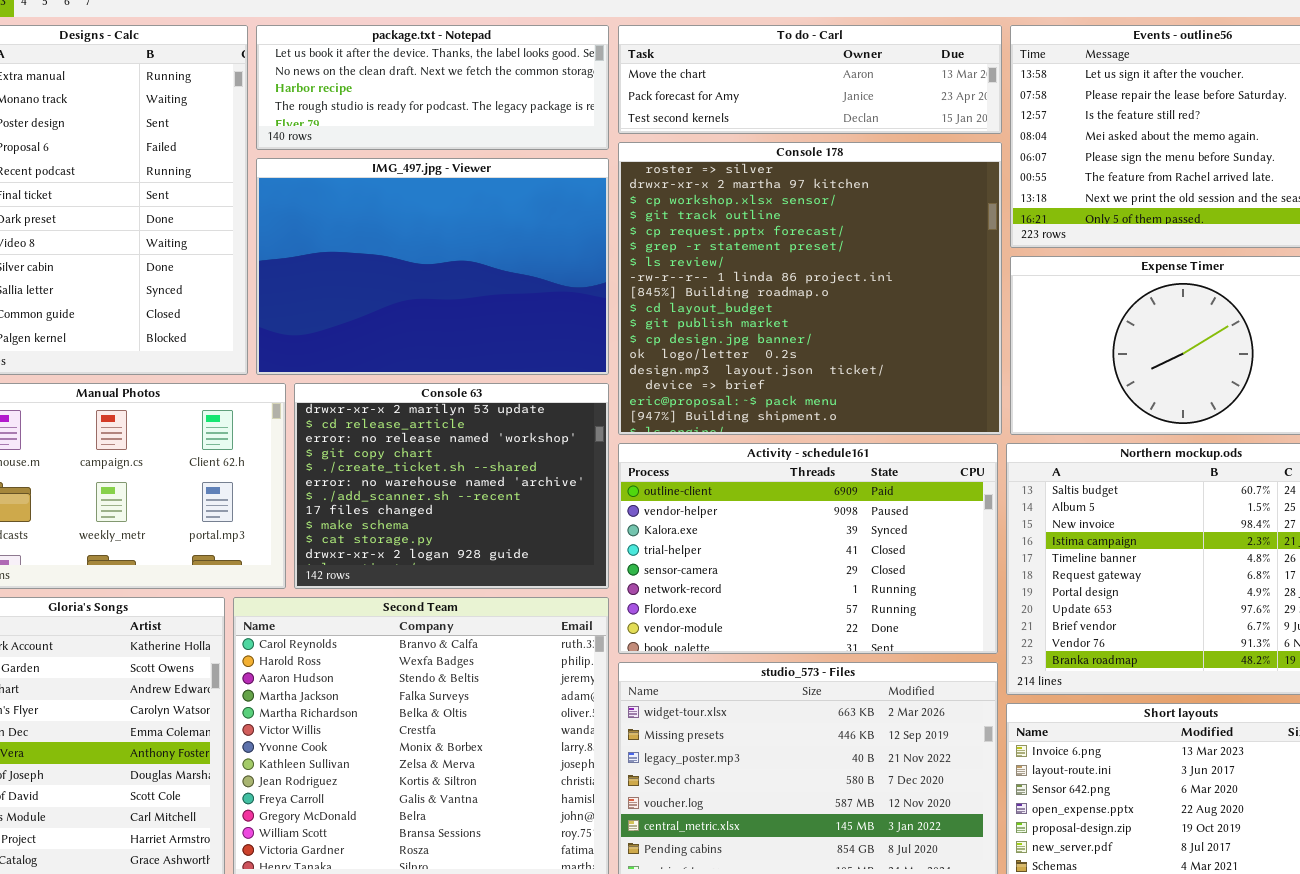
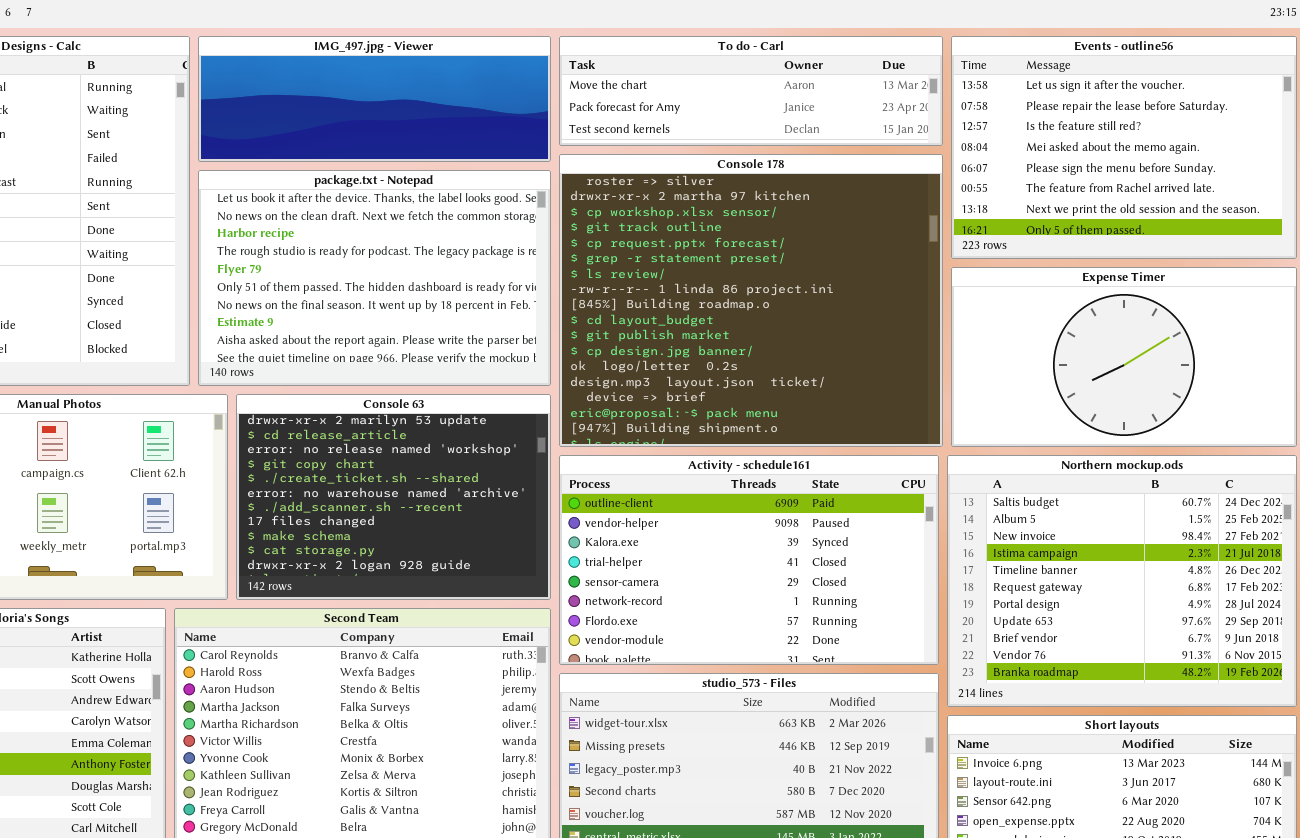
package.txt - Notepad: [256,25,609,150] -> [198,170,551,386], moved, resized
IMG_497.jpg - Viewer: [256,158,609,375] -> [198,36,551,162], moved, resized

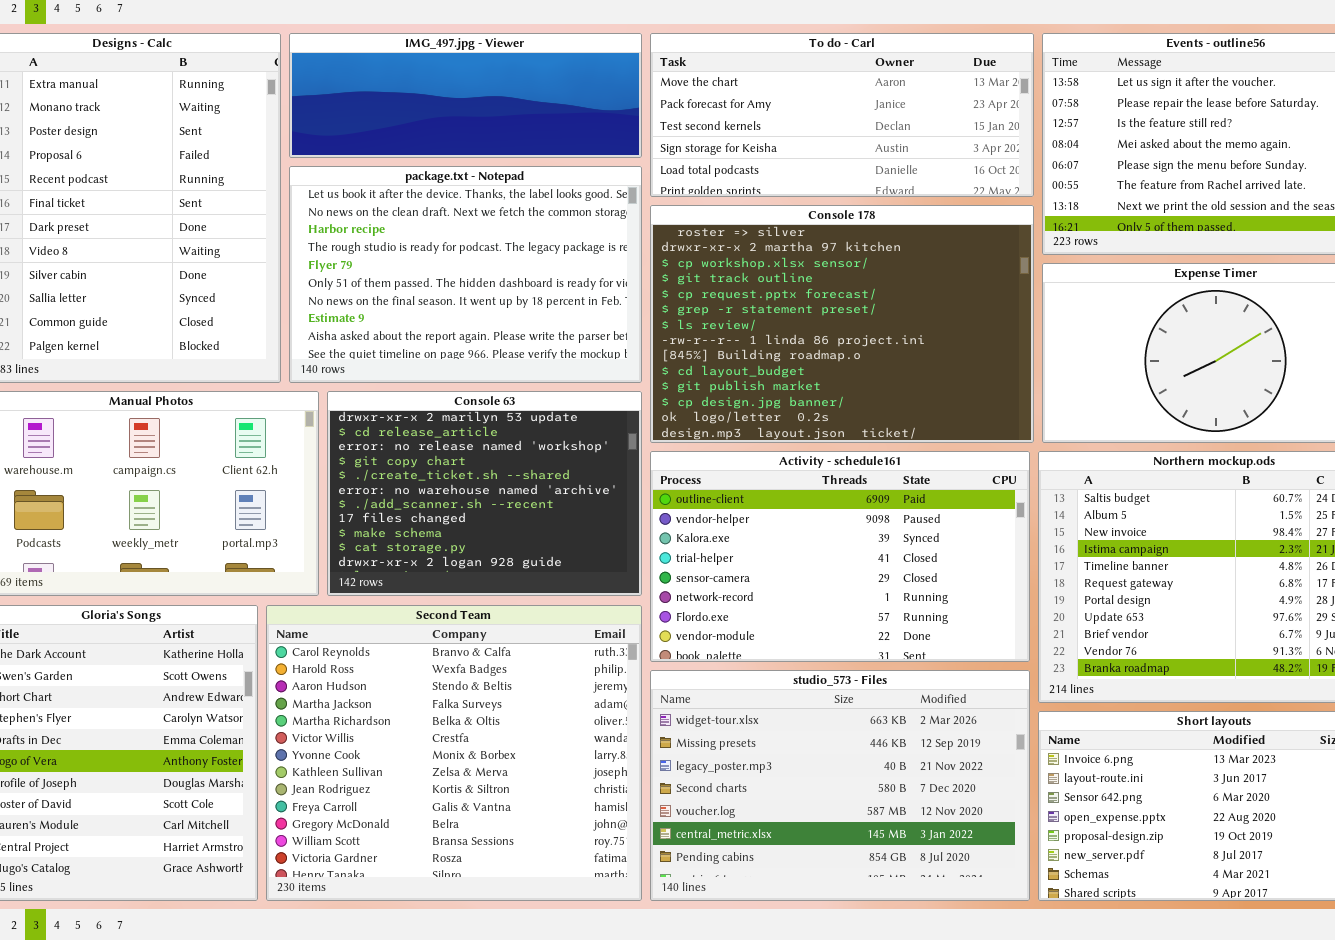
To do - Carl: [559,36,943,146] -> [650,33,1034,197], resized
Console 178: [559,154,943,447] -> [650,205,1034,443], resized

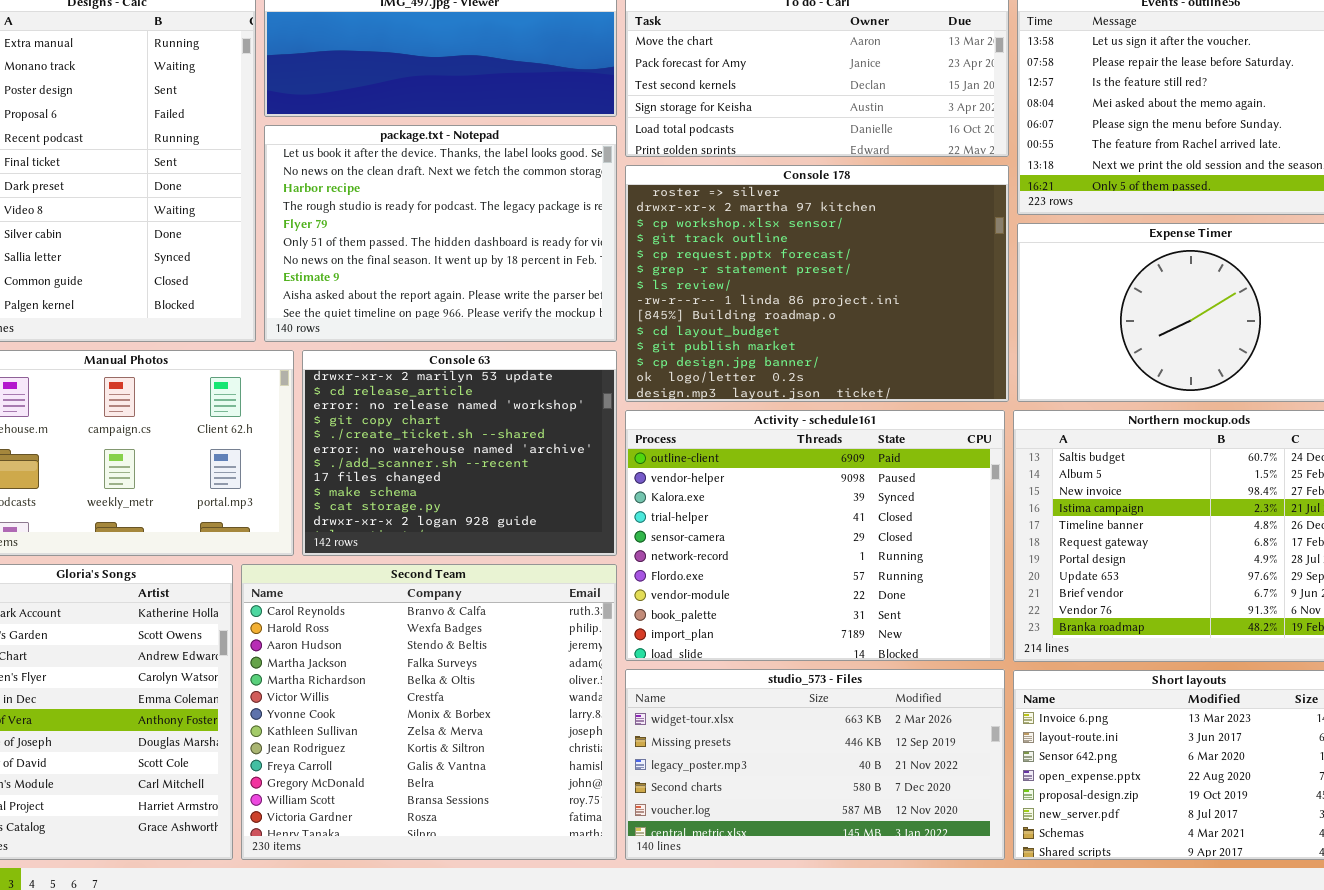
Activity - schedule161: [650,451,1030,662] -> [625,410,1005,661], resized
studio_573 - Files: [650,670,1030,901] -> [625,669,1005,860], resized

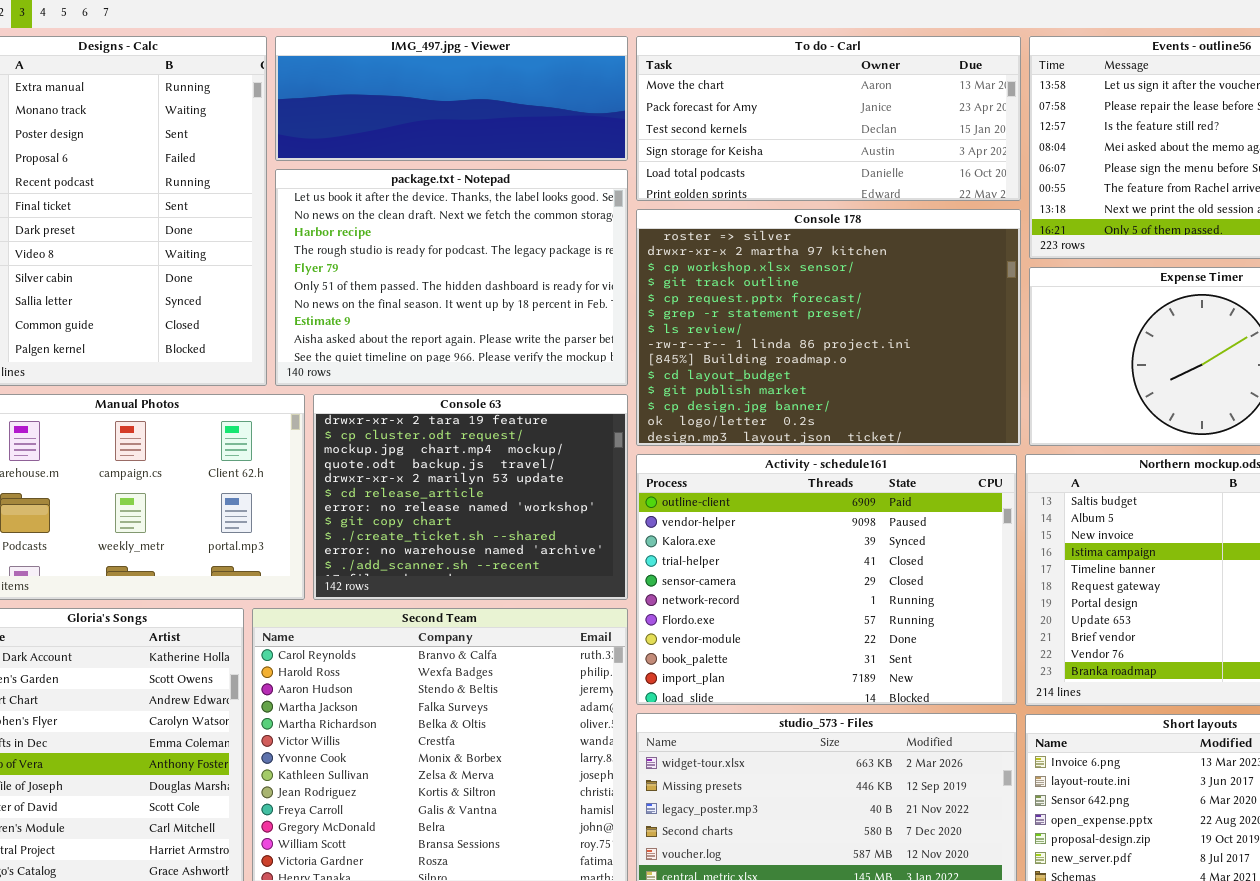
Console 63: [302,350,617,556] -> [313,394,628,600], scrolled up 4 rows

